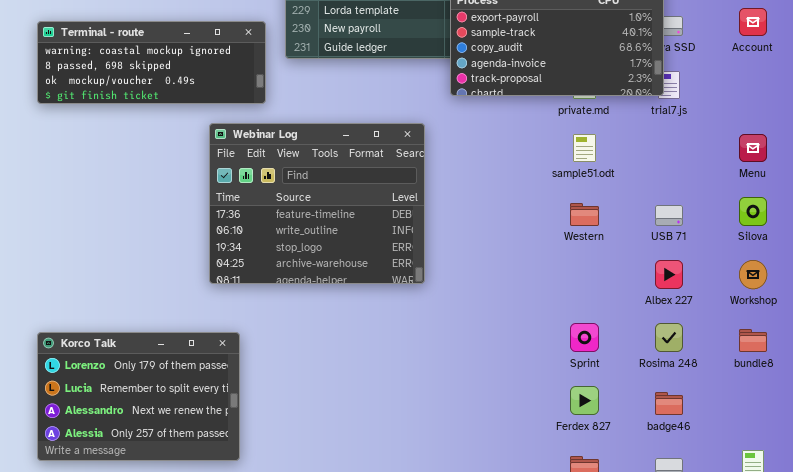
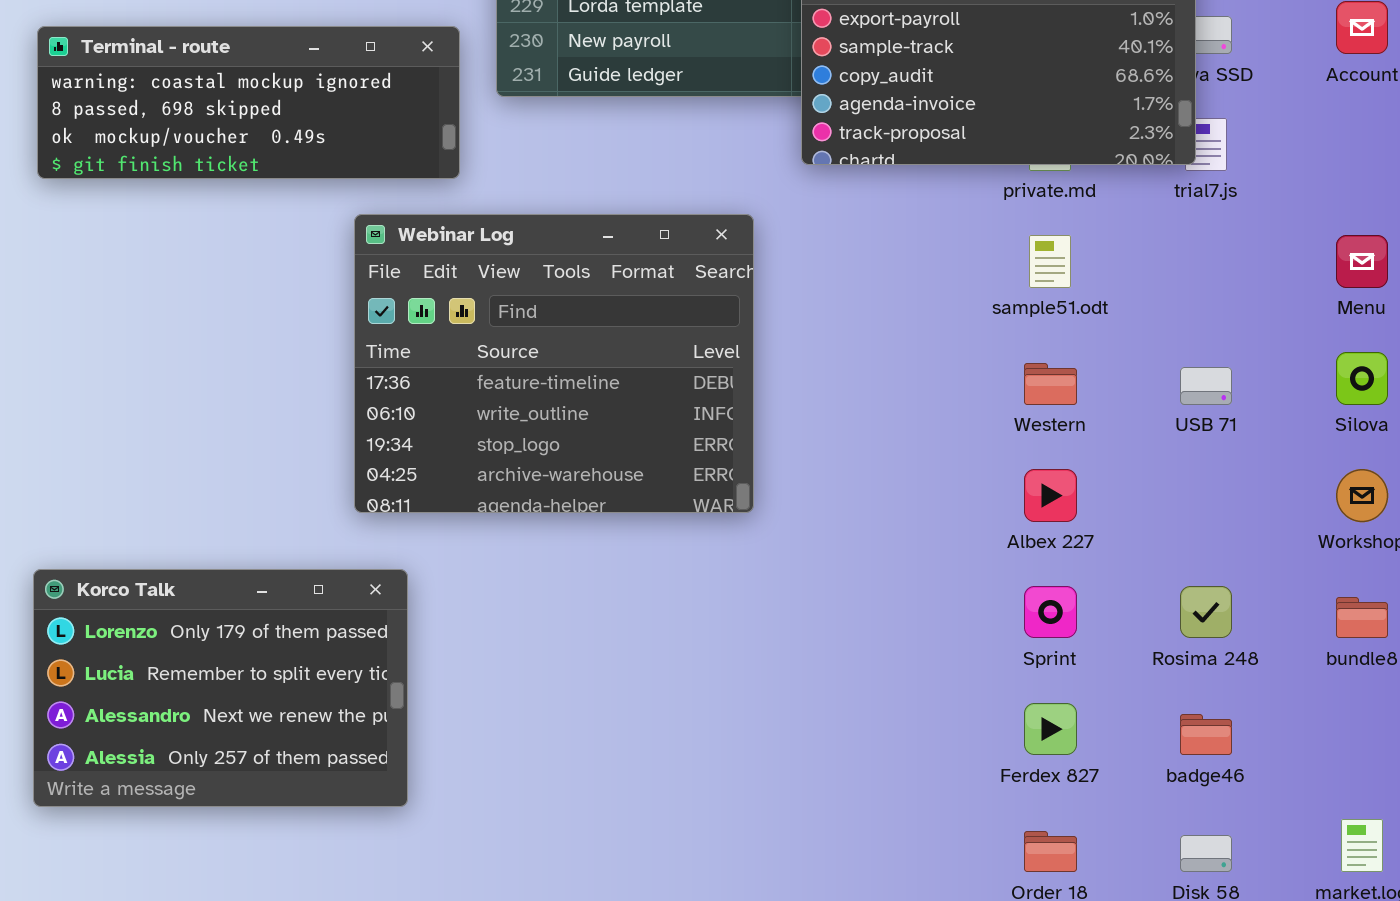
Albex 227: [655,260,683,289] -> [1024,469,1077,522], moved
Korco Talk: [37,332,240,461] -> [33,569,408,807], moved

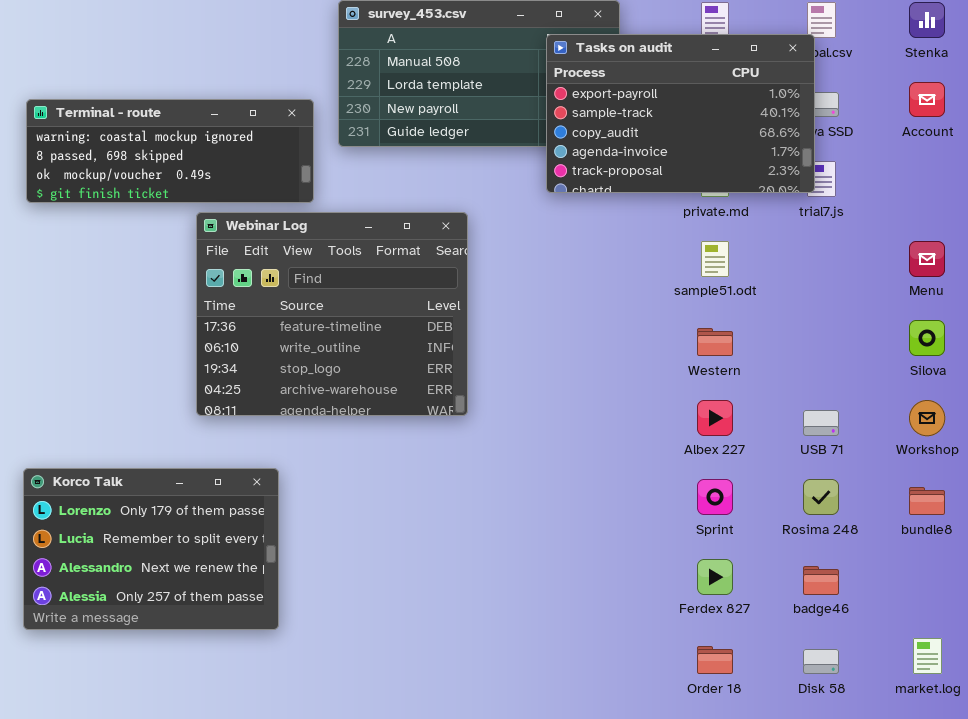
Webinar Log: [354,214,754,513] -> [196,212,468,416], moved
USB 71: [1180,367,1232,405] -> [803,410,839,436], moved

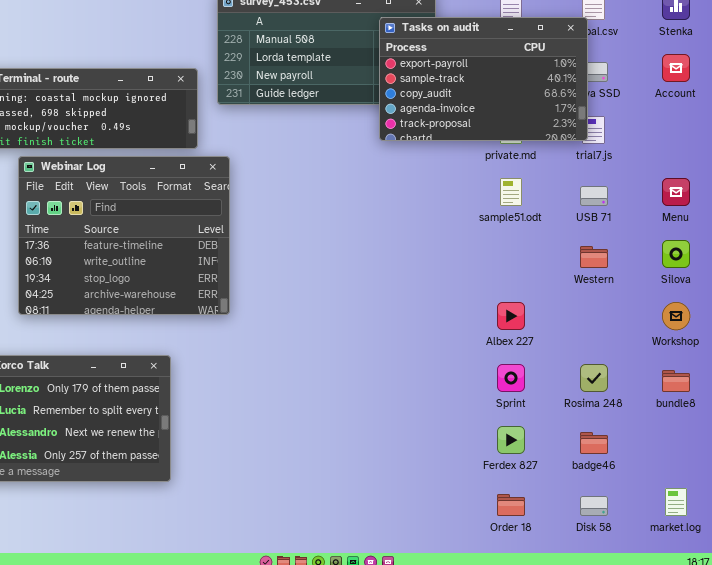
Webinar Log: [196,212,468,416] -> [18,156,230,315], moved
Western: [697,328,733,356] -> [580,246,608,268], moved
USB 71: [803,410,839,436] -> [580,186,608,206], moved

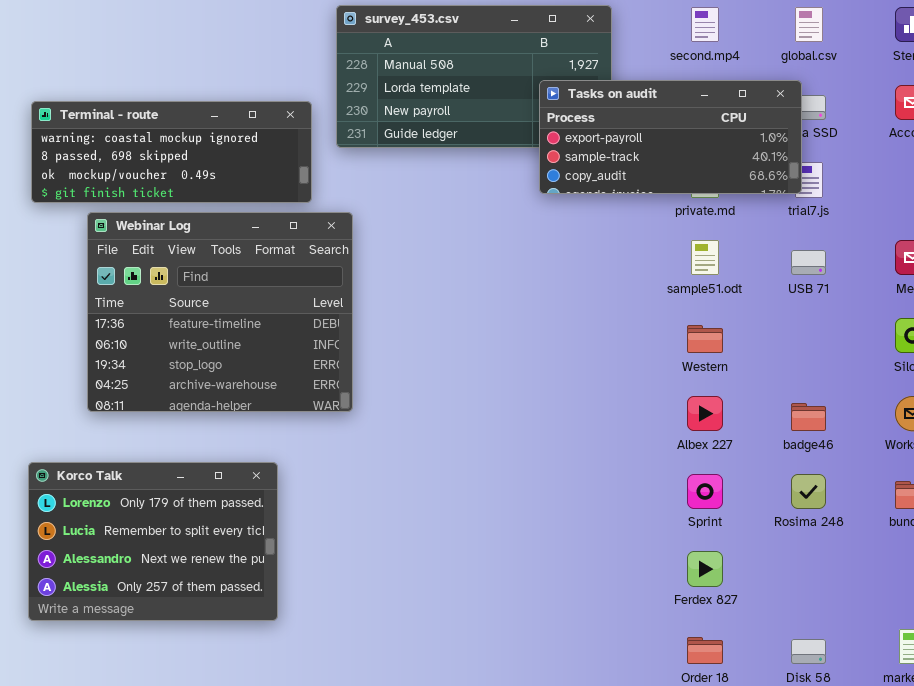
Tasks on audit: [379,17,588,141] -> [539,80,802,194], resized
Western: [580,246,608,268] -> [687,325,723,353], moved
badge46: [580,432,608,454] -> [791,403,826,431], moved

